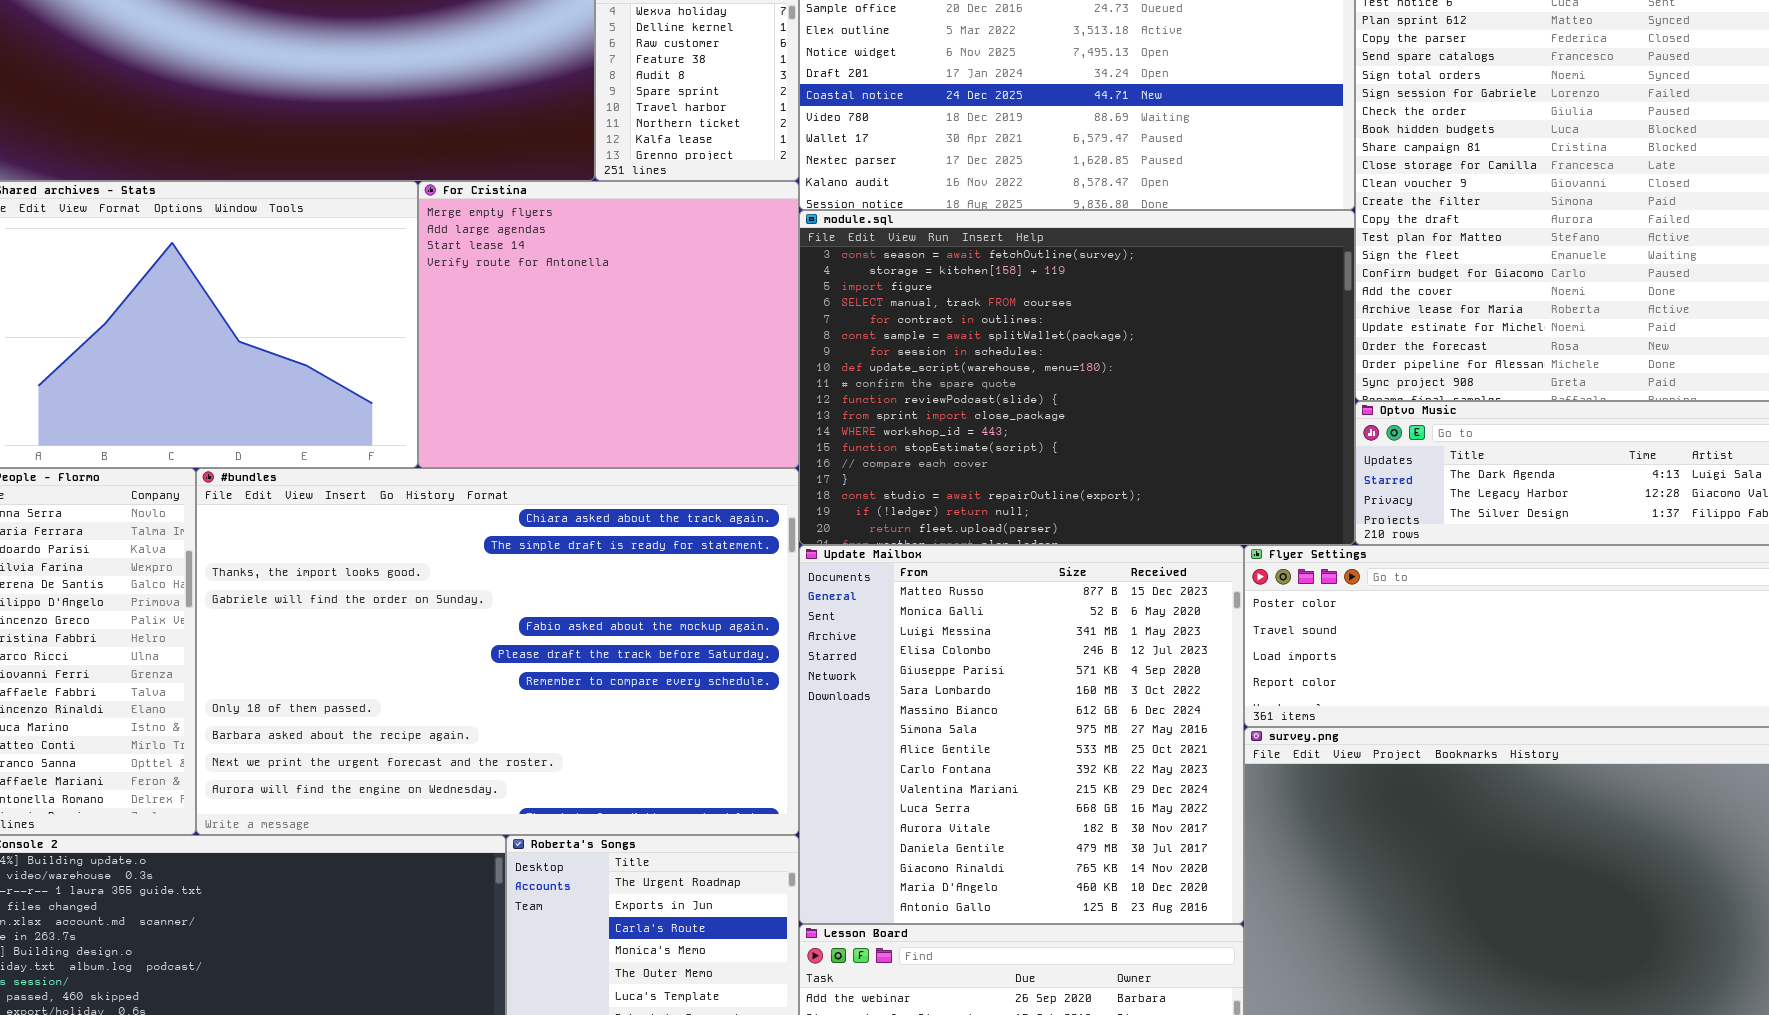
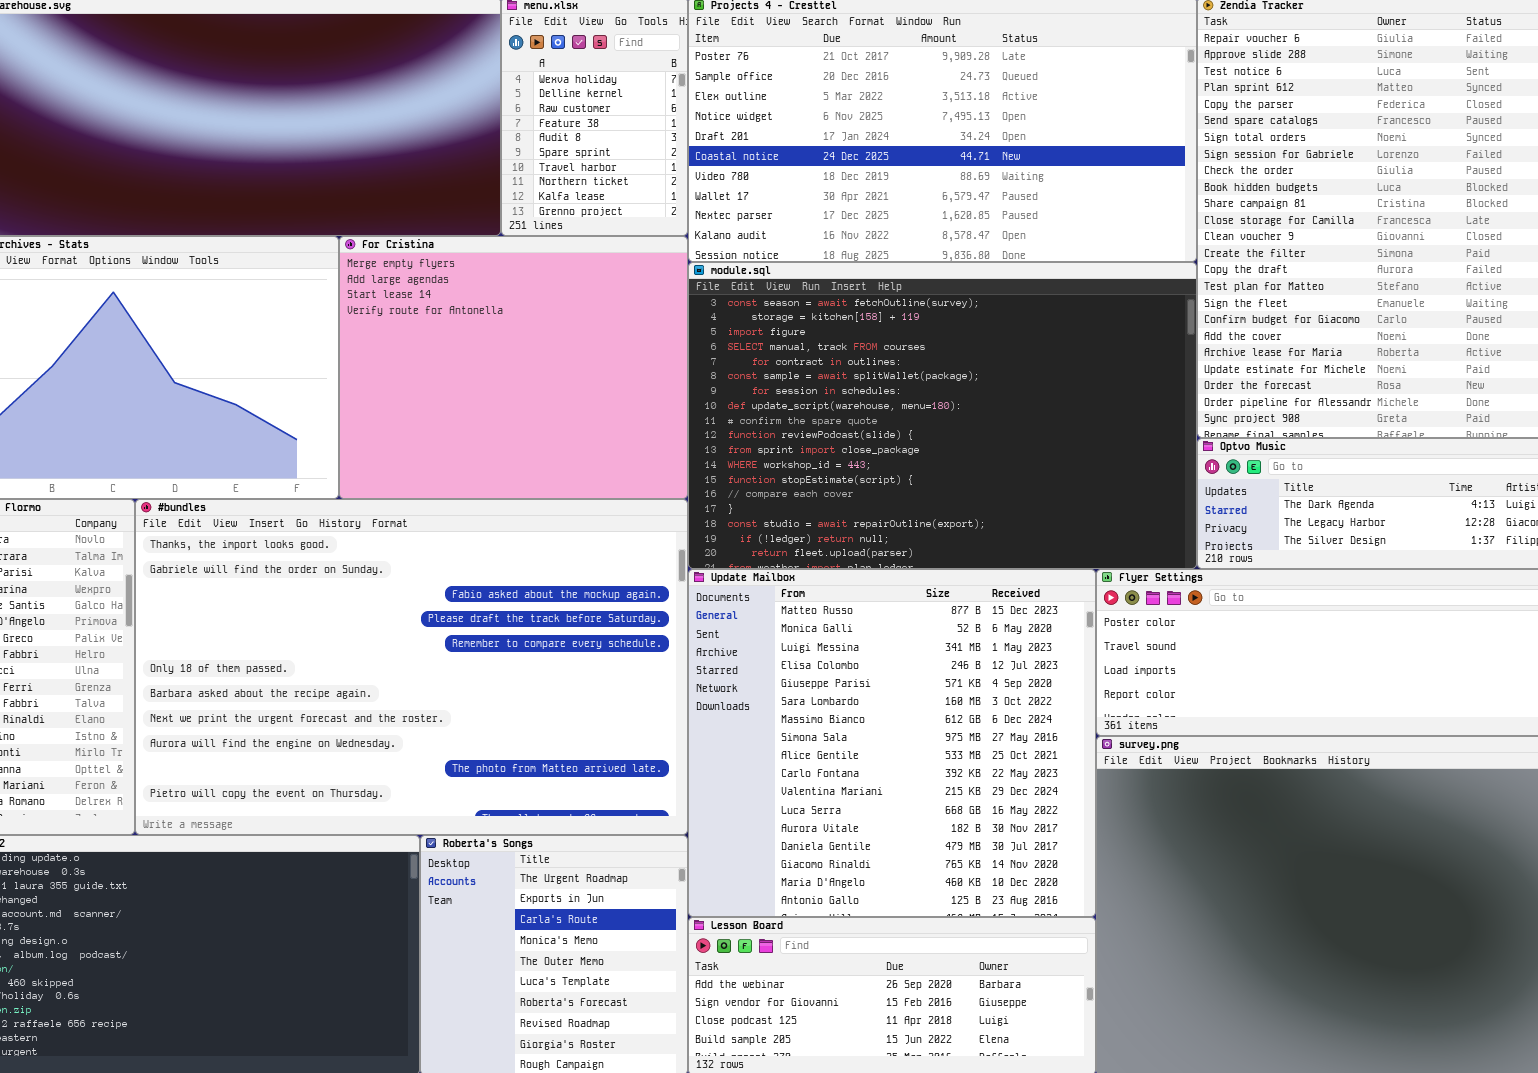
#bundles: [196,468,799,835] -> [135,499,688,835], scrolled down 2 rows

